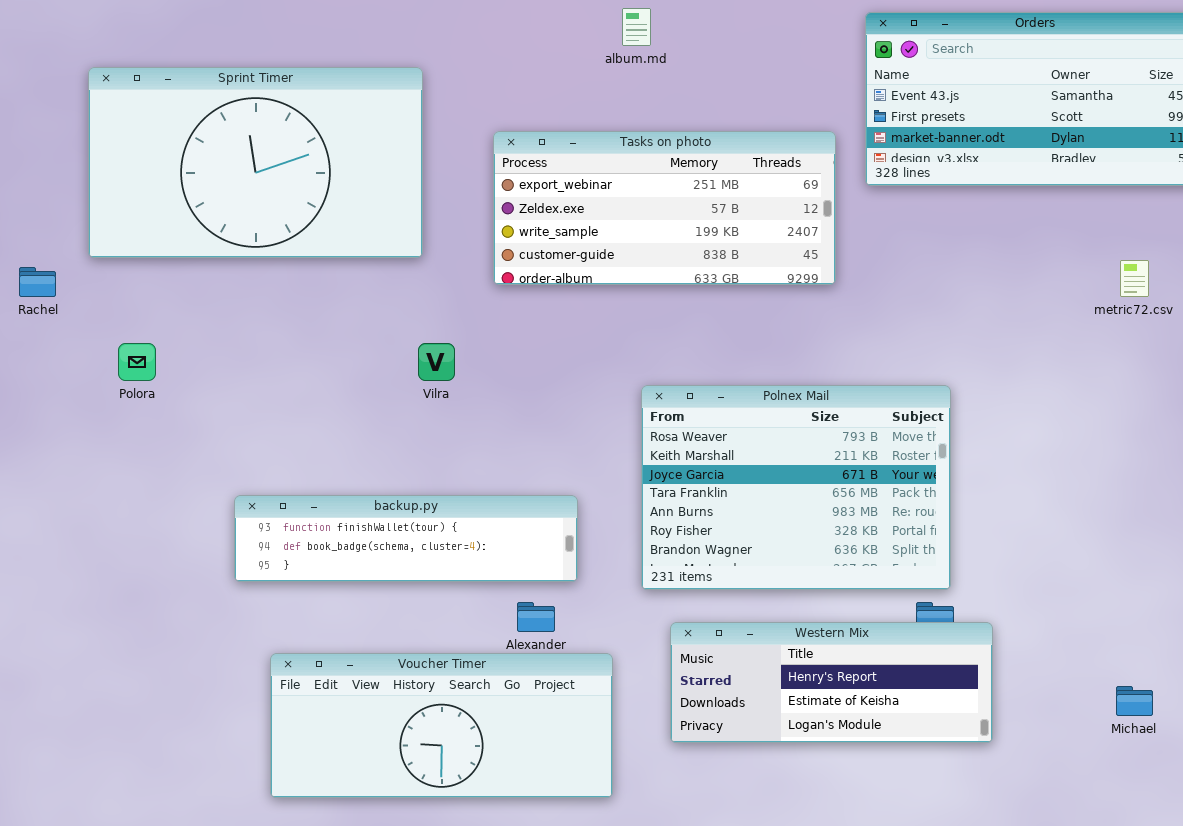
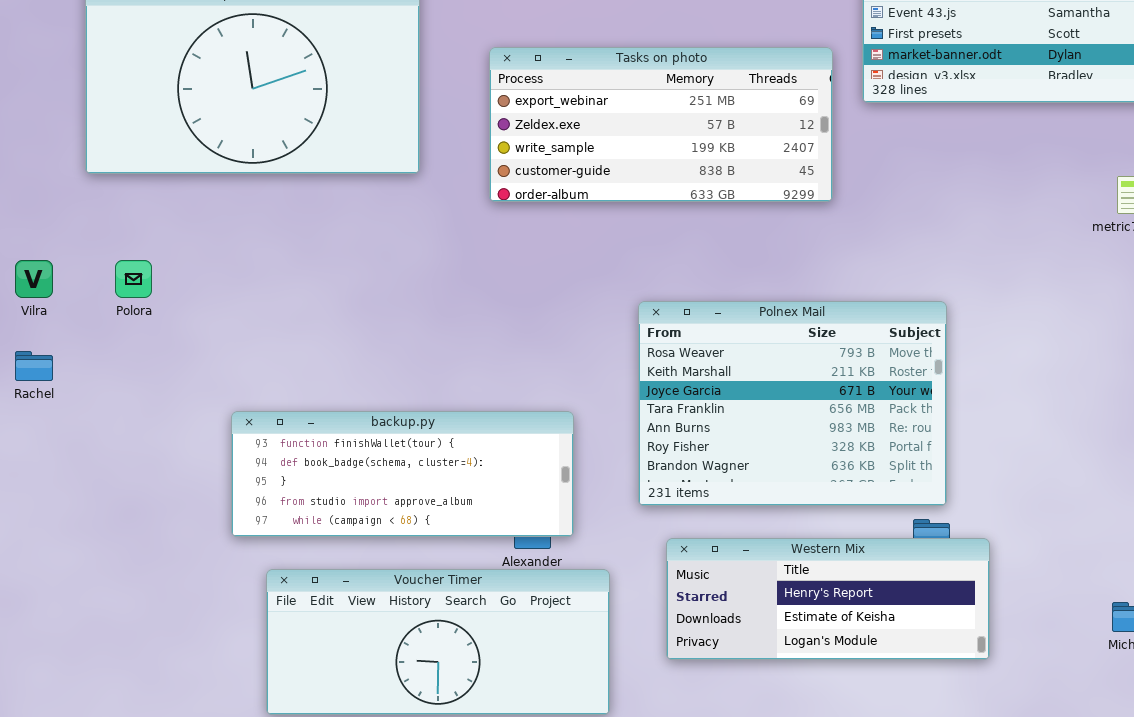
Rachel: [19,267,56,297] -> [15,351,53,381], moved
Vilra: [418,343,455,381] -> [15,260,53,298], moved
backup.py: [234,495,578,582] -> [231,411,574,537], resized

